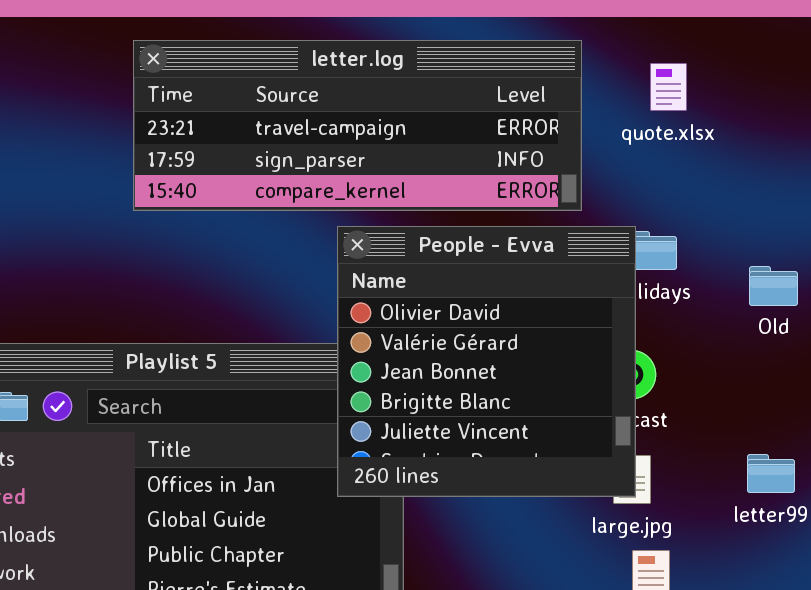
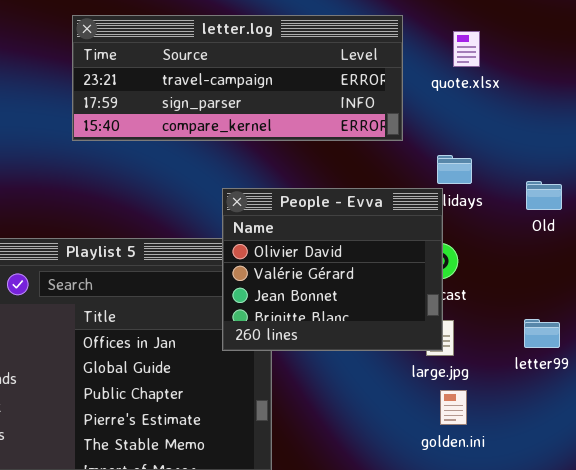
People - Evva: [337,226,636,497] -> [222,188,443,351], resized

